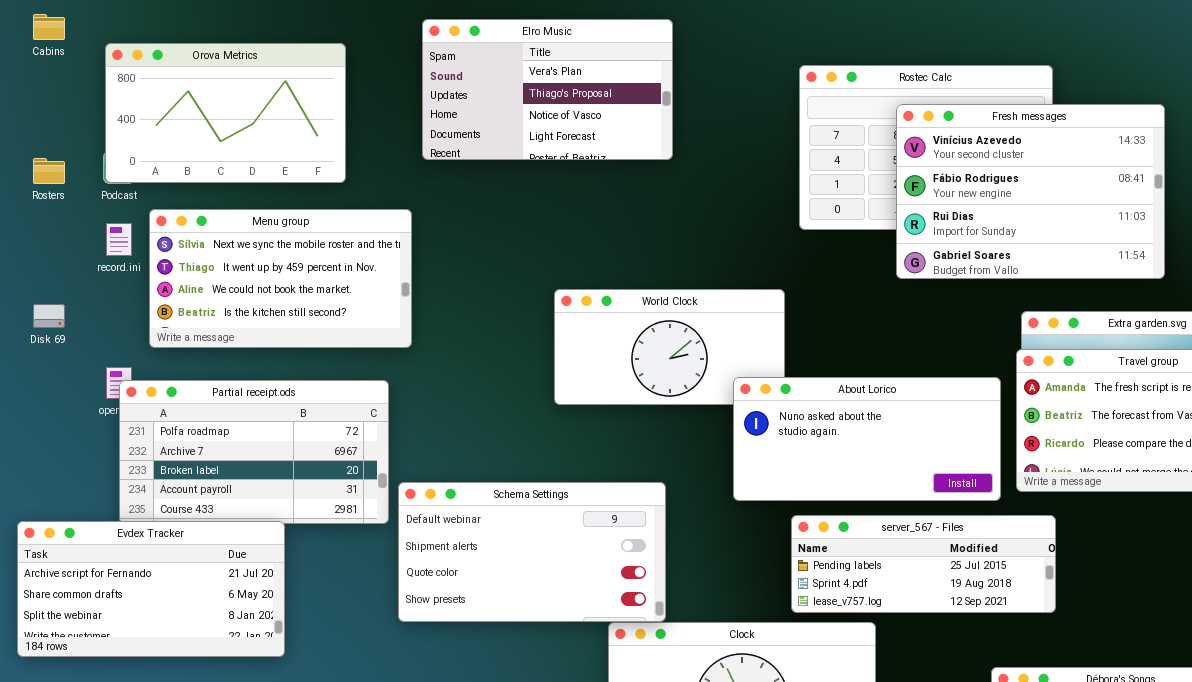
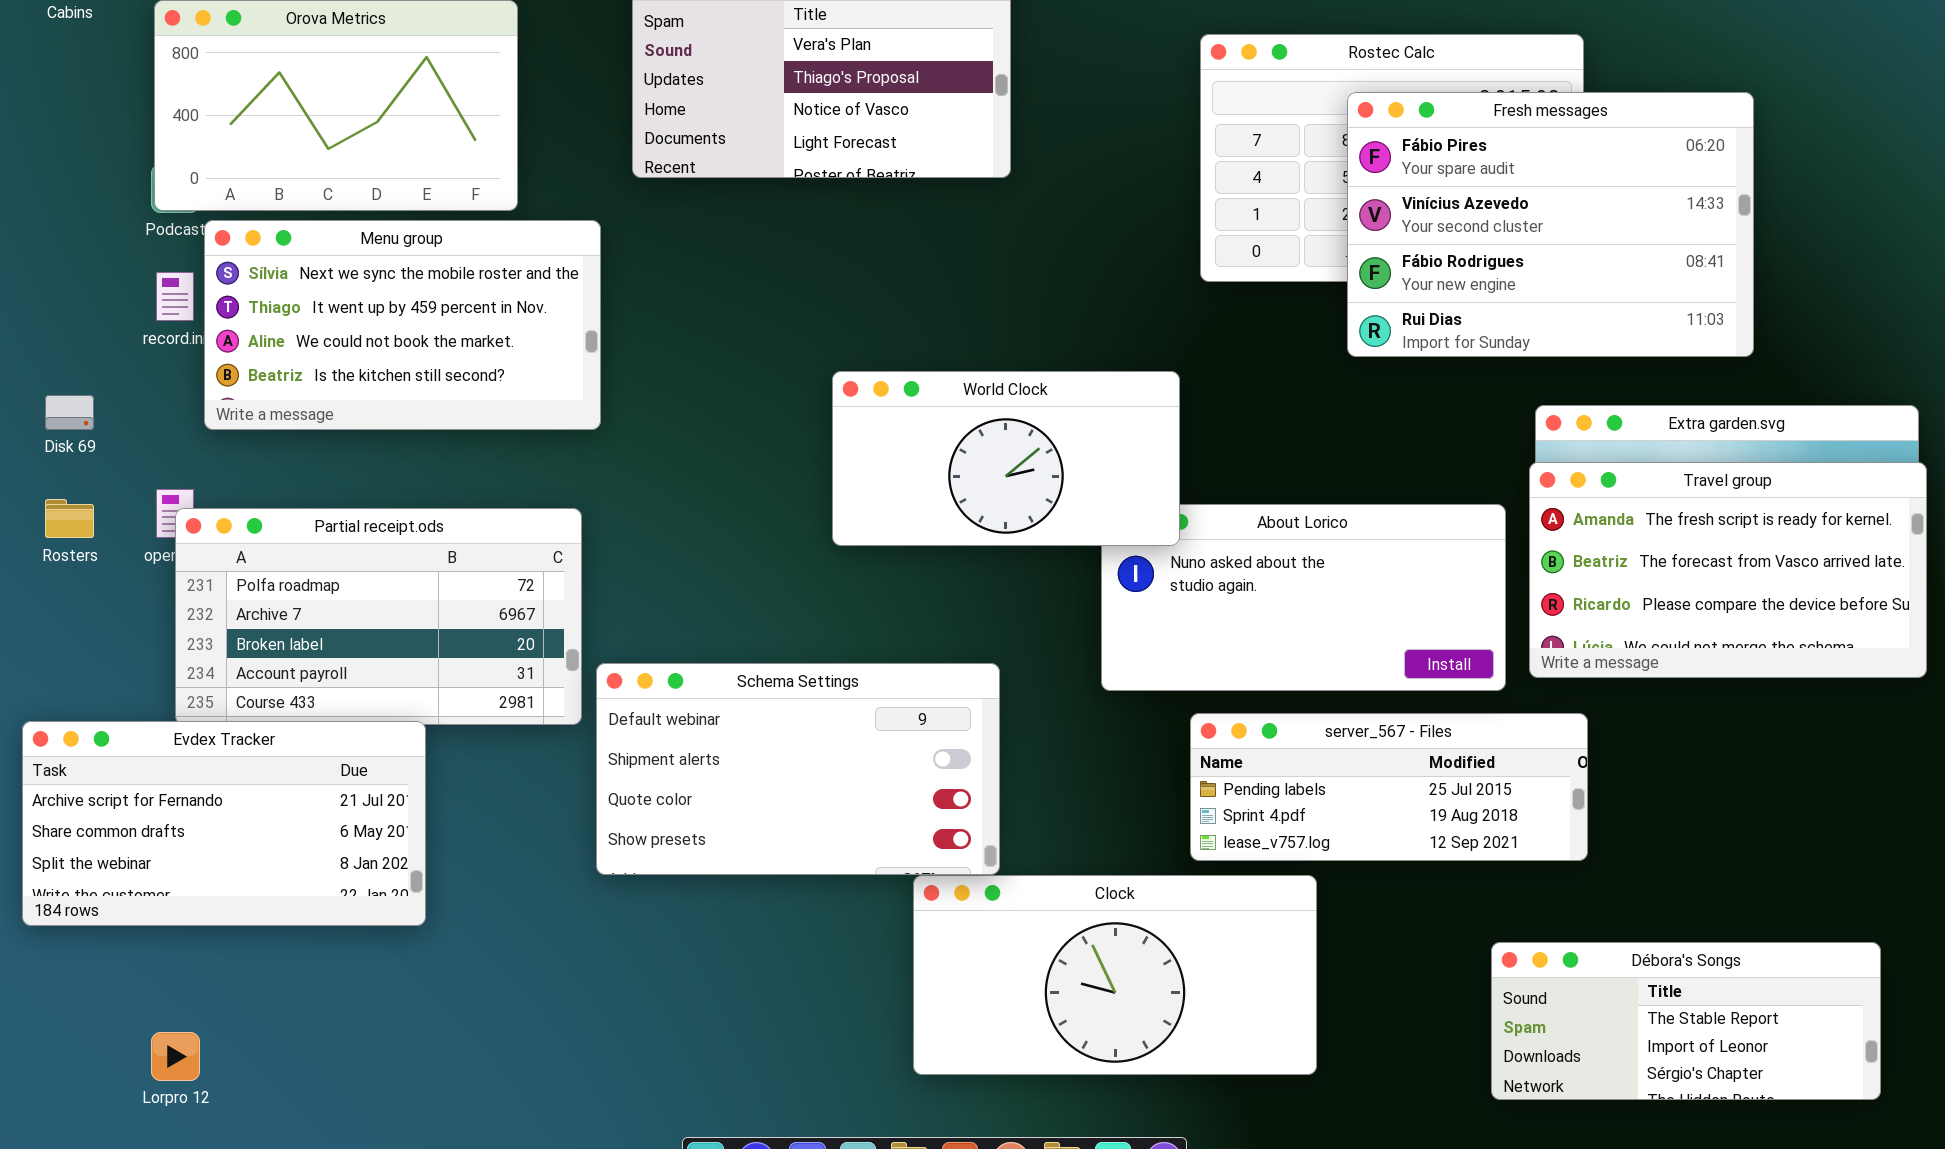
Fresh messages: [896,104,1165,279] -> [1347,92,1754,357], scrolled up 1 row
Rosters: [33,158,65,184] -> [45,499,94,538], moved
Menu group: [149,209,412,348] -> [204,220,601,430], moved
World Clock: [554,289,785,405] -> [832,371,1180,546], raised

